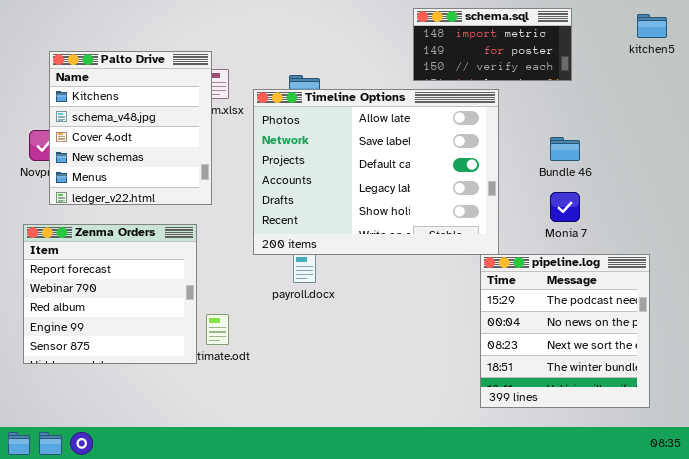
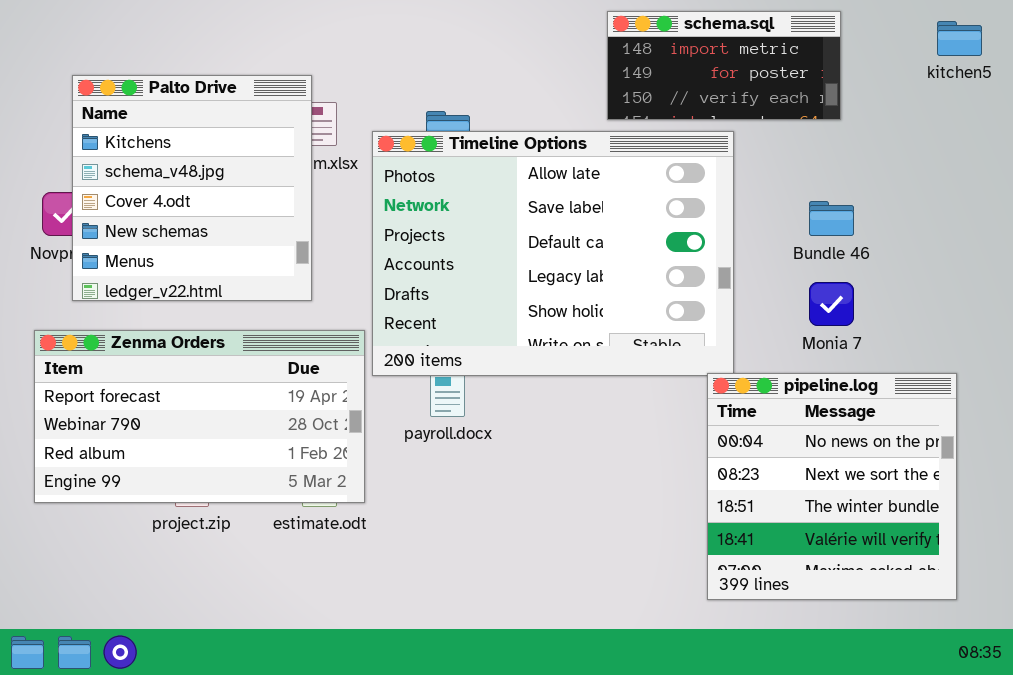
Zenma Orders: [23,224,197,364] -> [34,330,365,503], resized
pipeline.log: [480,254,650,408] -> [707,373,957,600], scrolled down 1 row

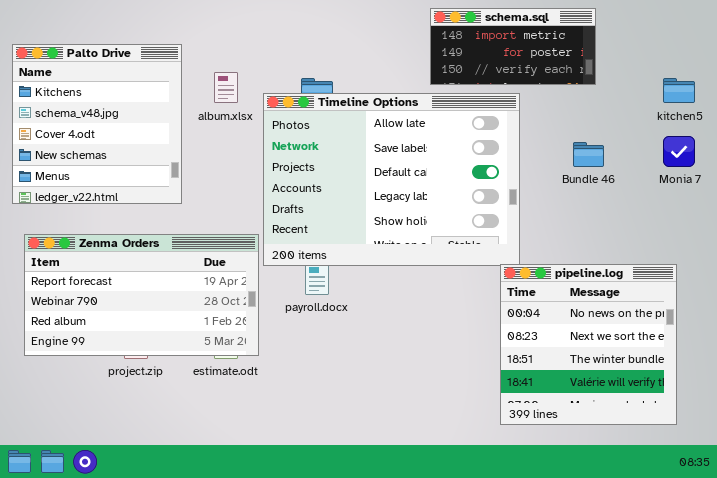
kitchen5: [937,21,982,56] -> [663,78,695,103], moved
Palto Drive: [72,75,312,301] -> [12,44,182,204], moved
Monia 7: [809,282,854,326] -> [663,136,695,167], moved

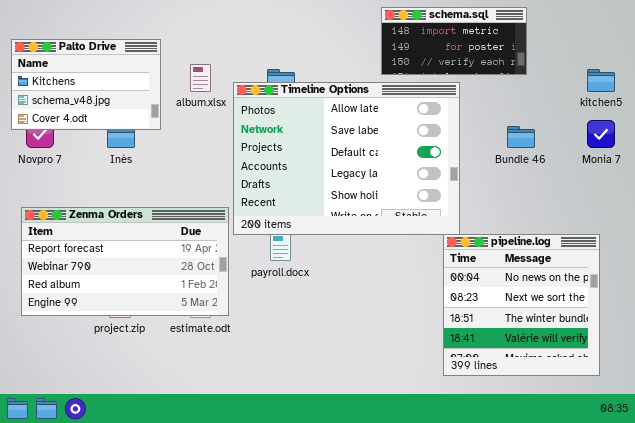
Palto Drive: [12,44,182,204] -> [11,39,161,130], resized

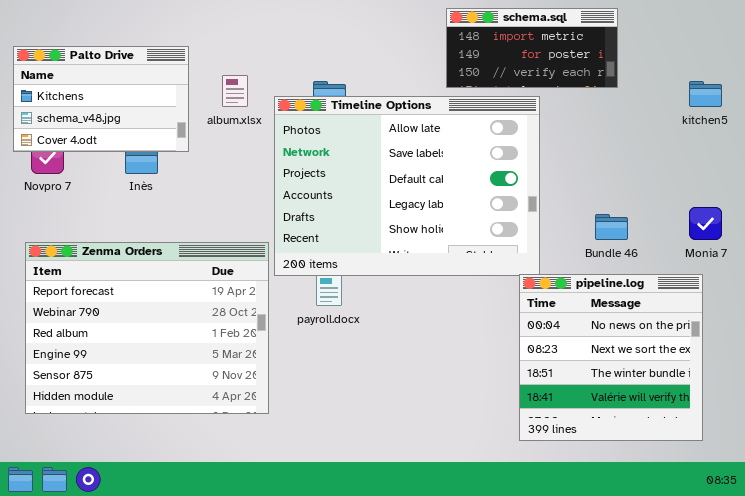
Monia 7: [587,120,615,148] -> [689,207,722,240], moved
Bundle 46: [507,126,535,148] -> [595,214,628,240], moved
Zenma Orders: [21,207,229,316] -> [25,242,269,414], resized

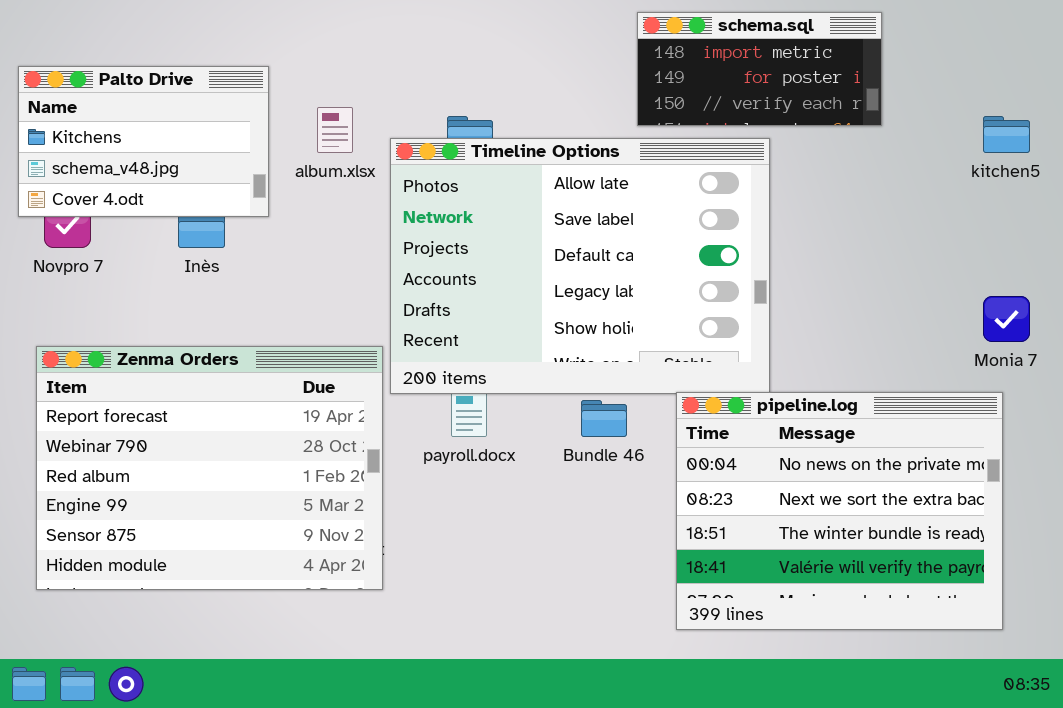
Bundle 46: [595,214,628,240] -> [581,400,627,437], moved
pipeline.log: [519,274,703,441] -> [676,392,1003,630], resized

